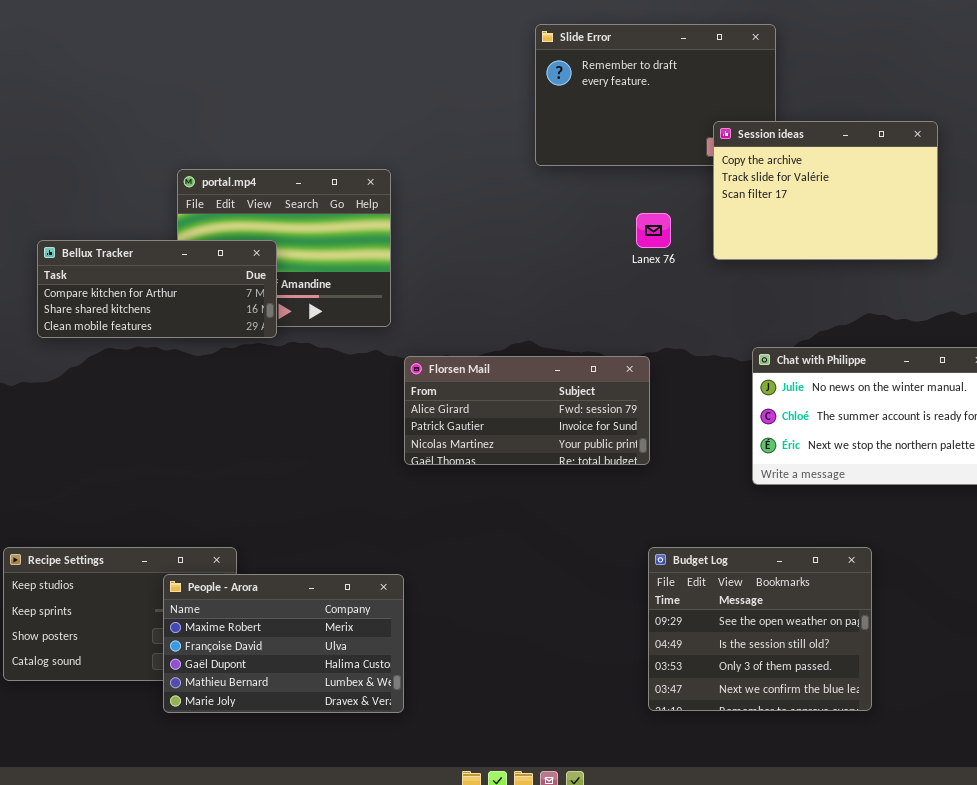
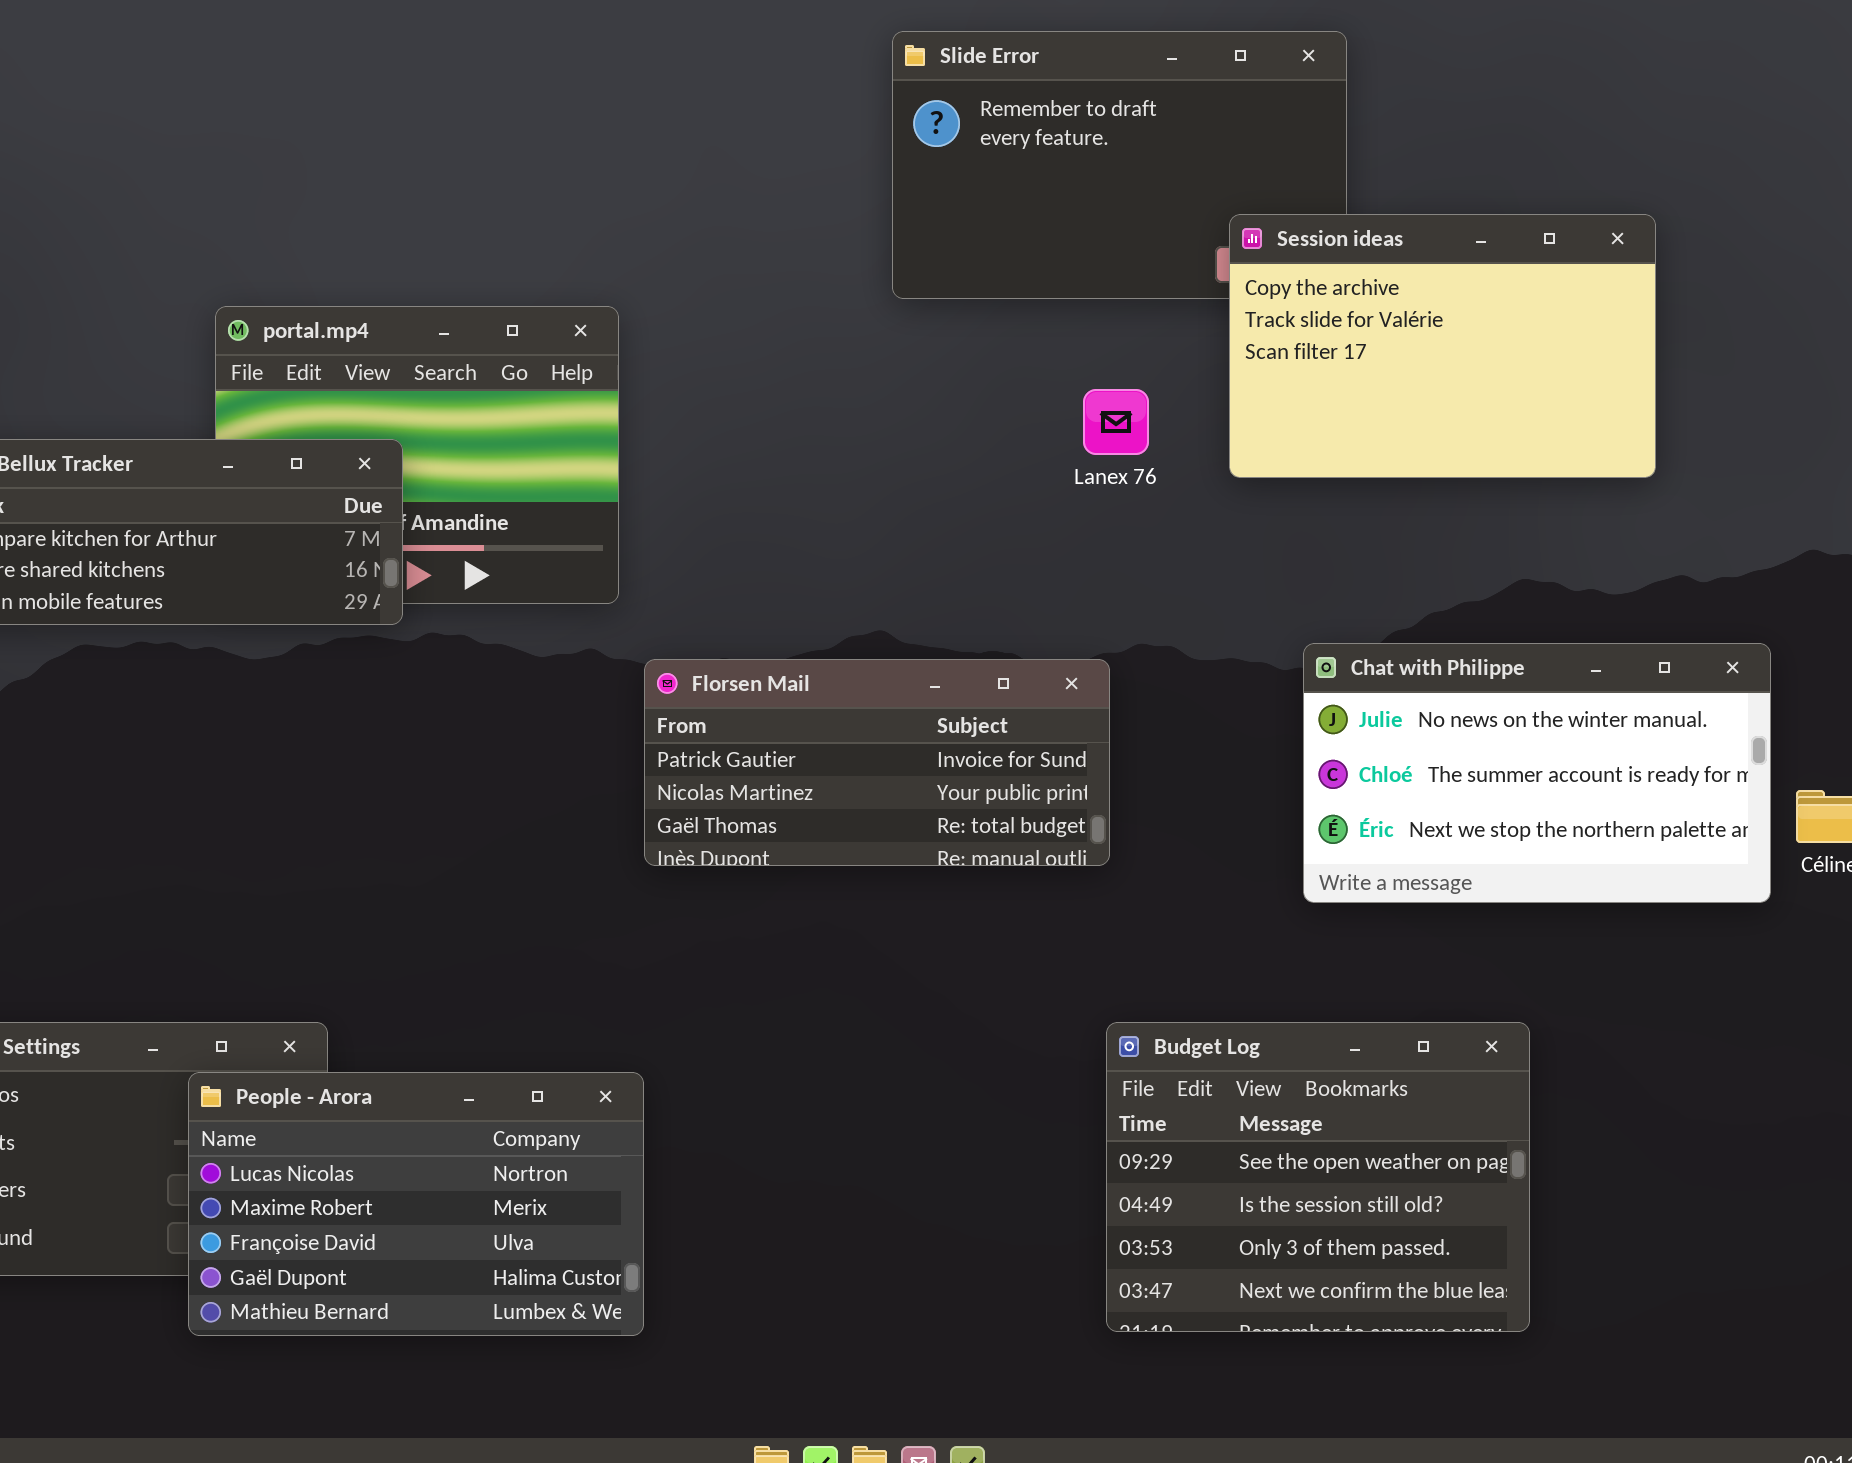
Florsen Mail: [404,356,650,465] -> [644,659,1110,866], scrolled down 1 row
People - Arora: [163,574,404,713] -> [188,1072,644,1336], scrolled up 1 row

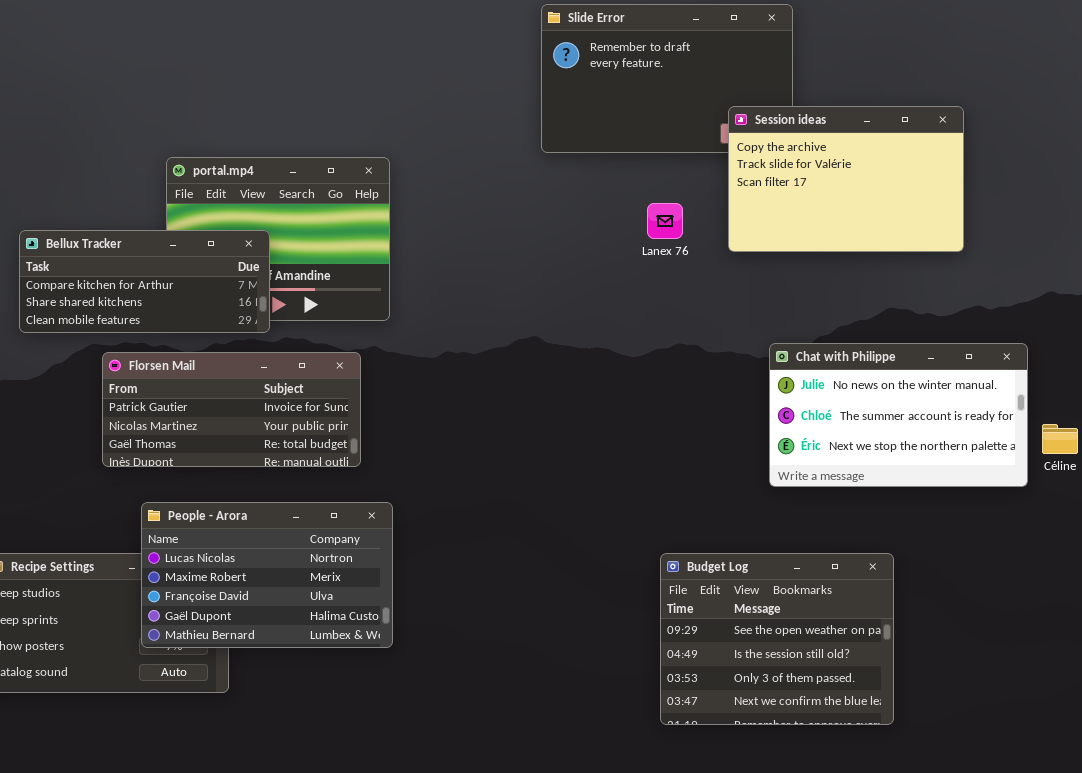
Florsen Mail: [644,659,1110,866] -> [102,352,361,467], moved
People - Arora: [188,1072,644,1336] -> [141,502,393,648], moved

